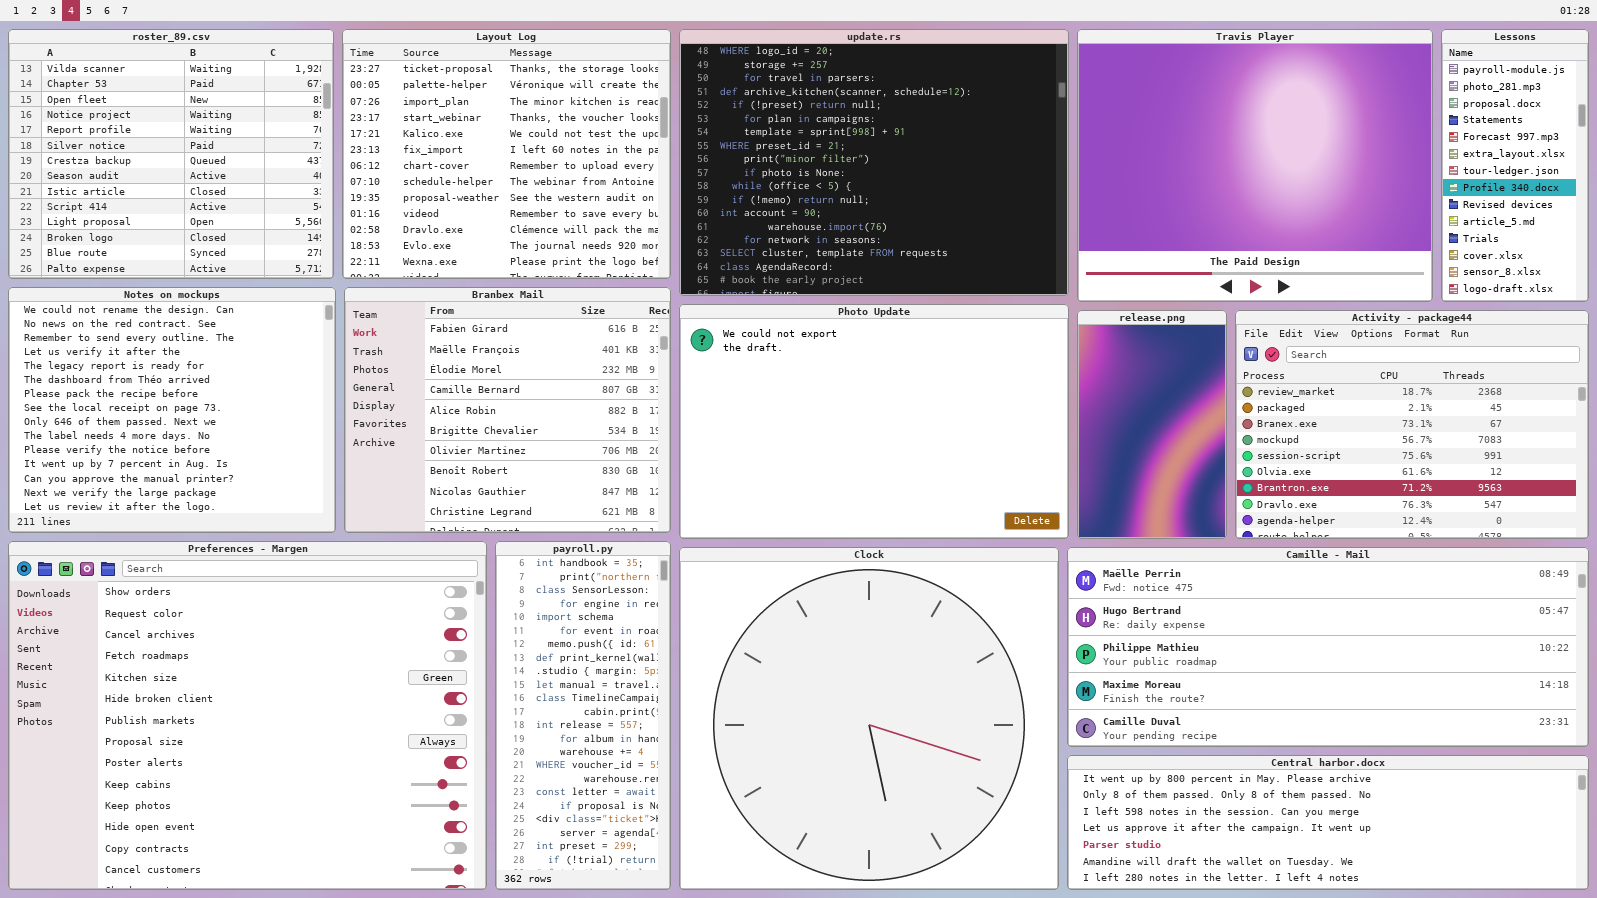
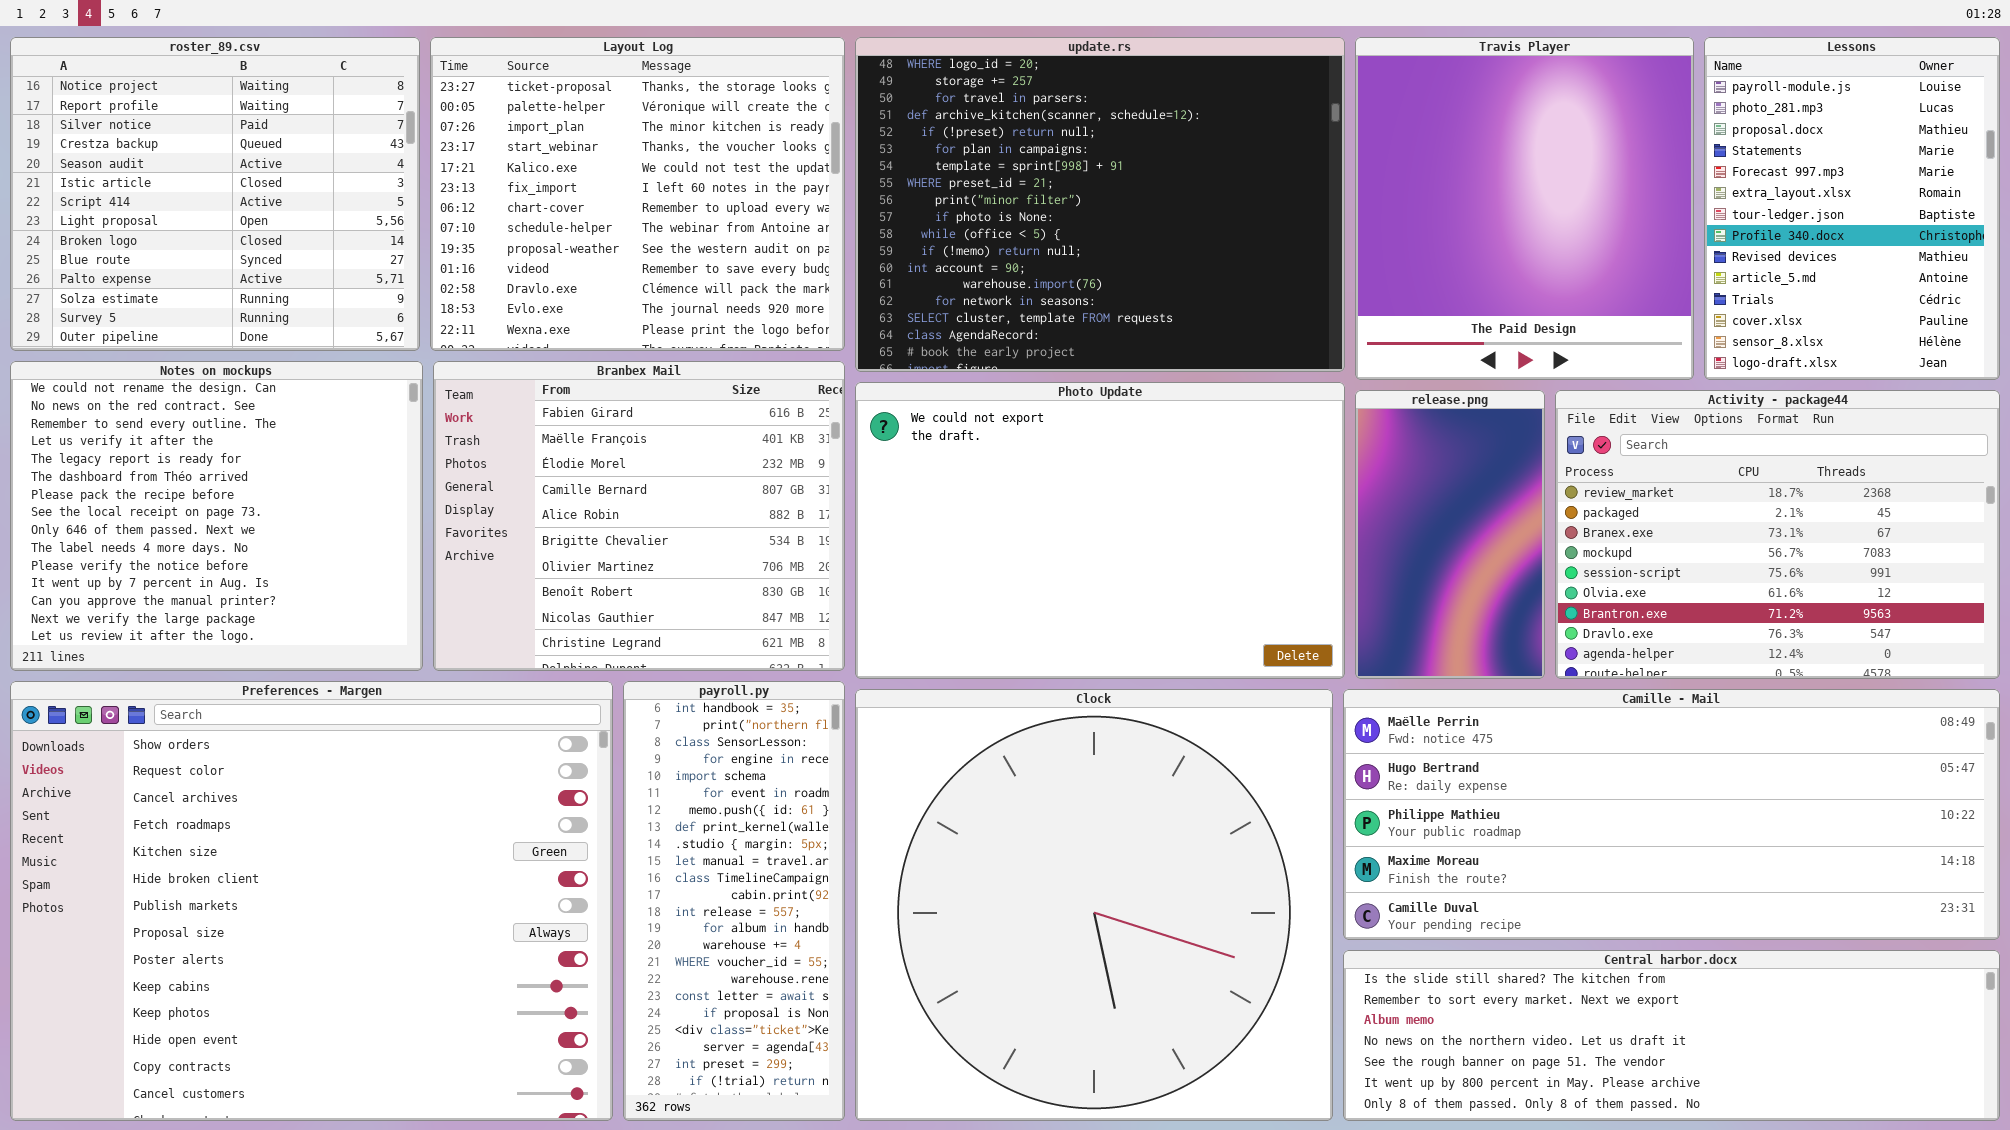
roster_89.csv: [8,29,334,279] -> [10,37,420,351], scrolled down 3 rows
Travis Player: [1077,29,1433,302] -> [1355,37,1694,380], resized
Lessons: [1441,29,1589,302] -> [1704,37,2000,380], resized
Central harbor.docx: [1067,755,1589,890] -> [1343,950,2000,1121], scrolled up 5 rows

